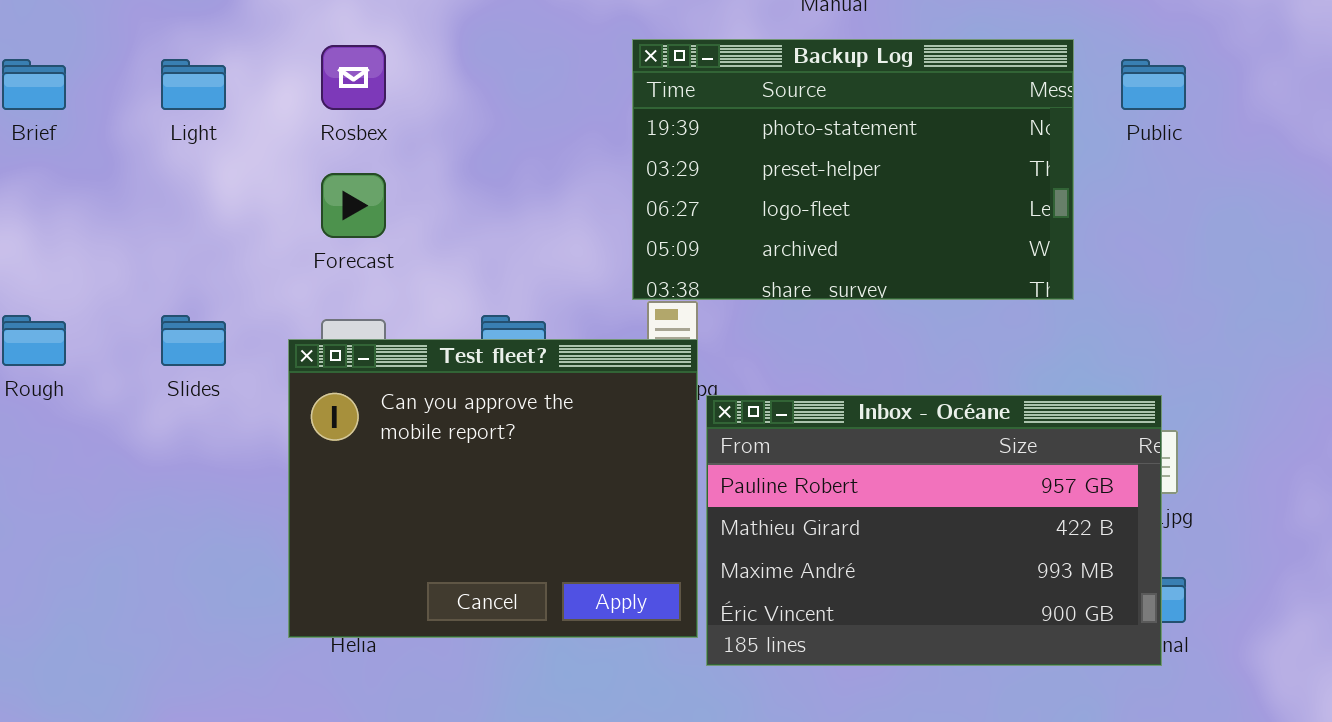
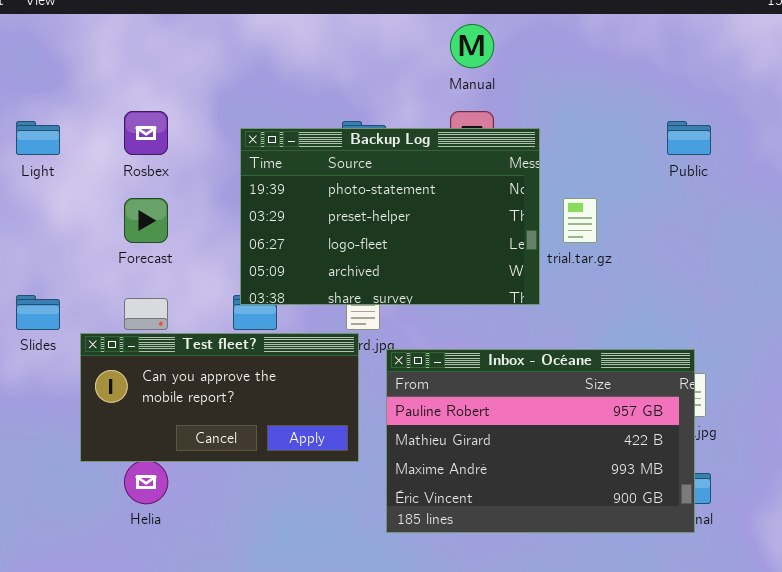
Backup Log: [632,39,1074,300] -> [240,128,540,305], moved
Test fleet?: [288,339,698,638] -> [80,333,359,462], moved, resized

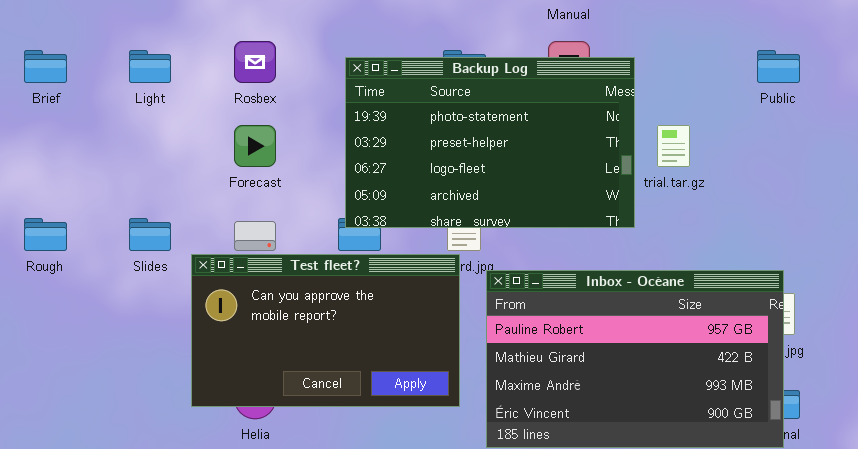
Test fleet?: [80,333,359,462] -> [191,254,460,407], resized

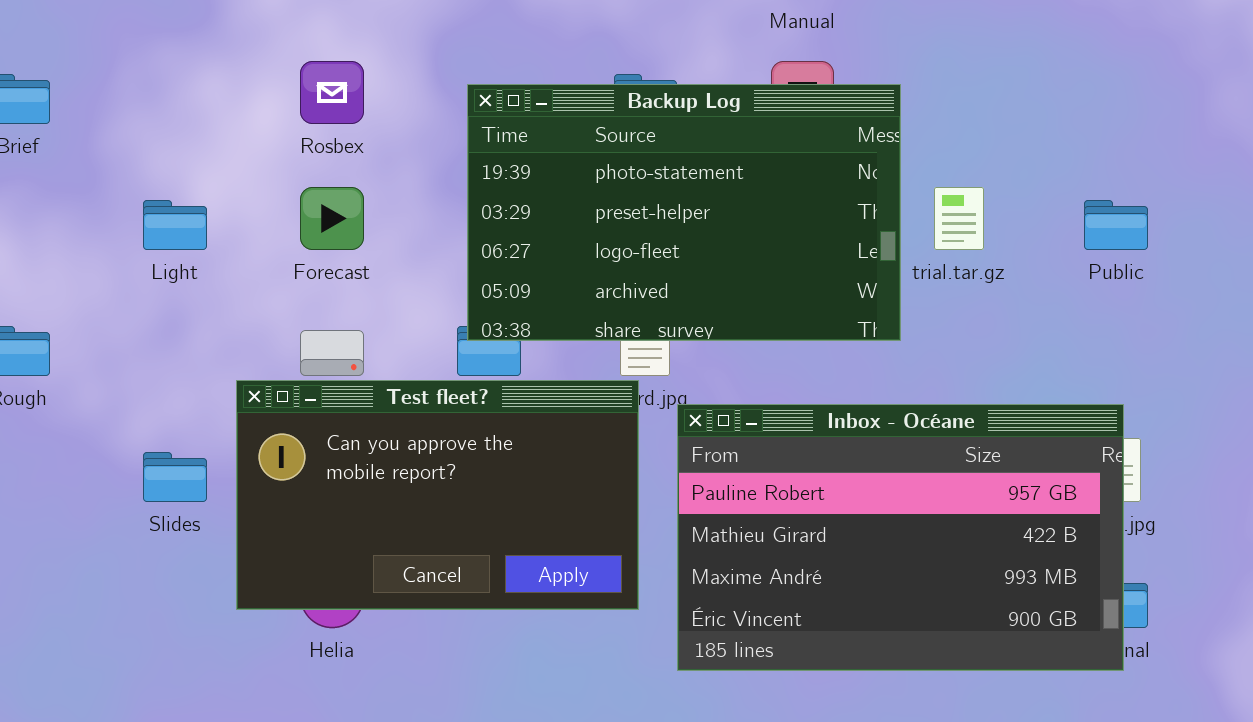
Light: [129,50,171,83] -> [143,200,207,250], moved
Public: [757,50,800,83] -> [1084,200,1148,250], moved
Slides: [129,218,171,251] -> [143,452,207,502], moved

